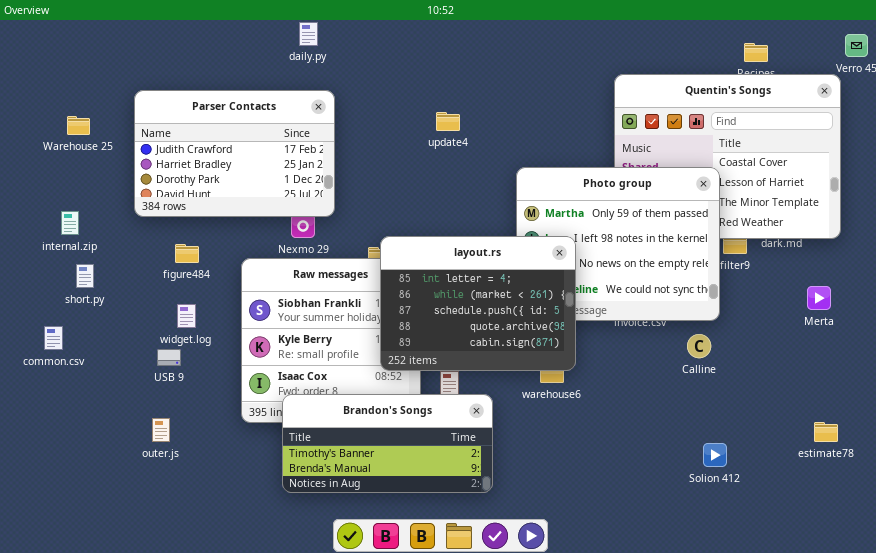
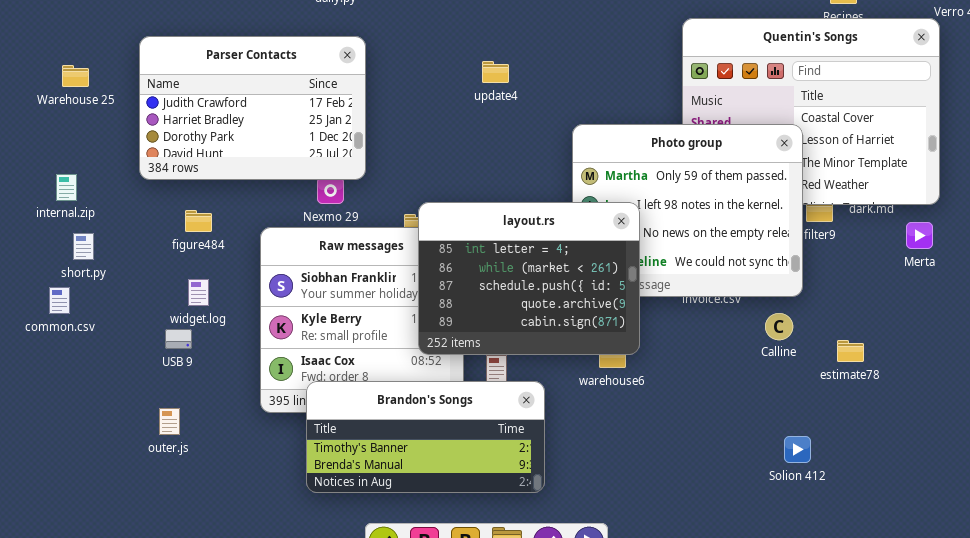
Merta: [807,286,831,310] -> [906,222,933,249], moved
common.csv: [44,326,63,350] -> [49,287,70,314], moved
estimate78: [814,422,838,442] -> [837,340,864,362], moved

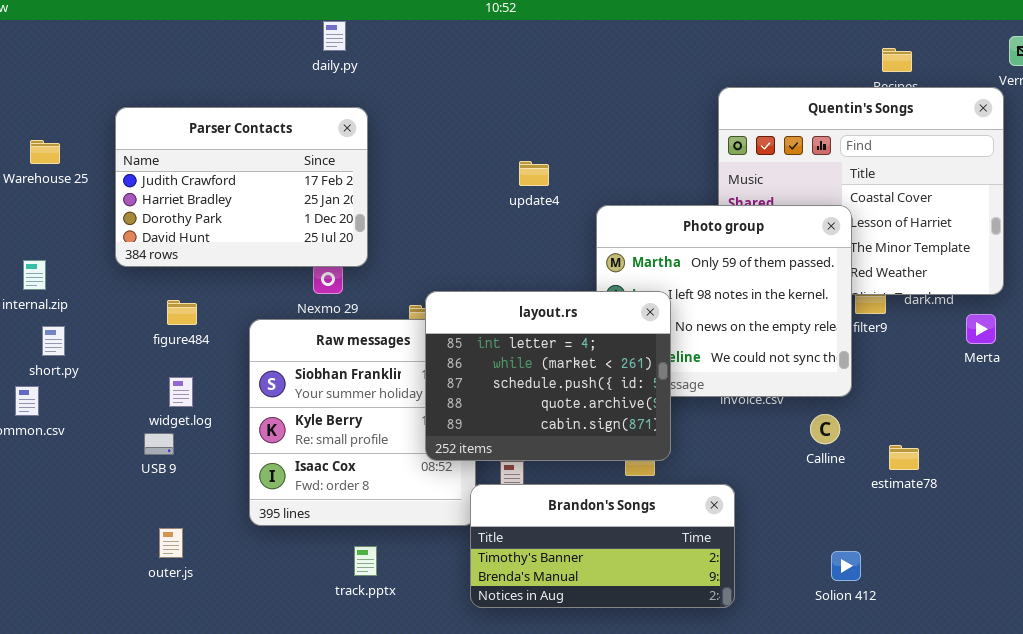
update4: [482,61,509,83] -> [519,161,549,186], moved
Brandon's Songs: [306,381,545,493] -> [470,484,735,608], moved
outer.js: [159,408,180,435] -> [159,528,183,558], moved

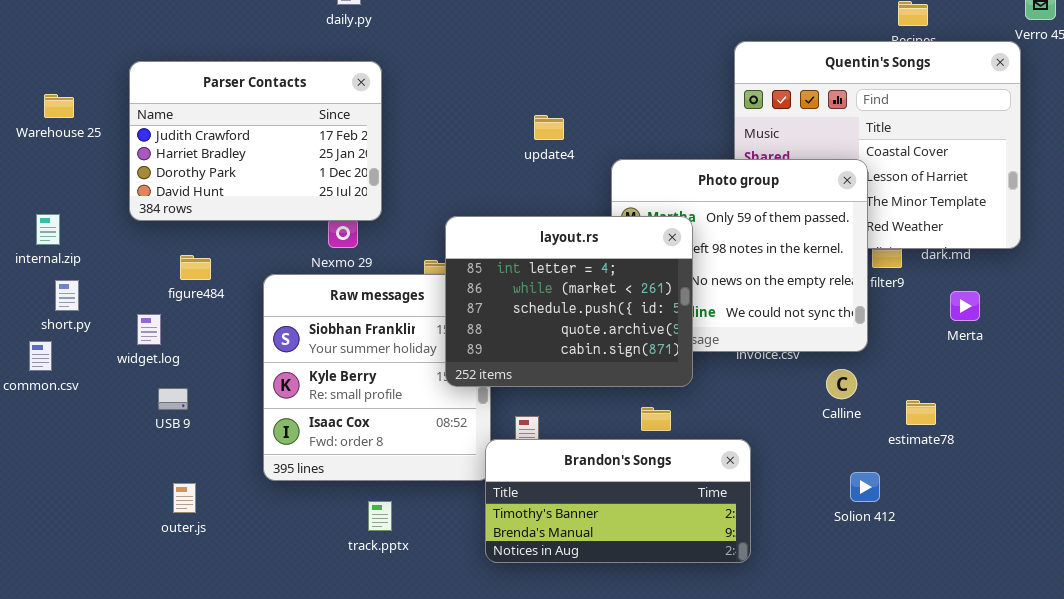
layout.rs: [425,291,671,461] -> [445,216,693,387], moved
Merta: [966,314,996,344] -> [950,291,980,321], moved
widget.log: [169,377,193,407] -> [137,314,161,345], moved
Solion 412: [831,551,861,581] -> [850,472,880,502], moved

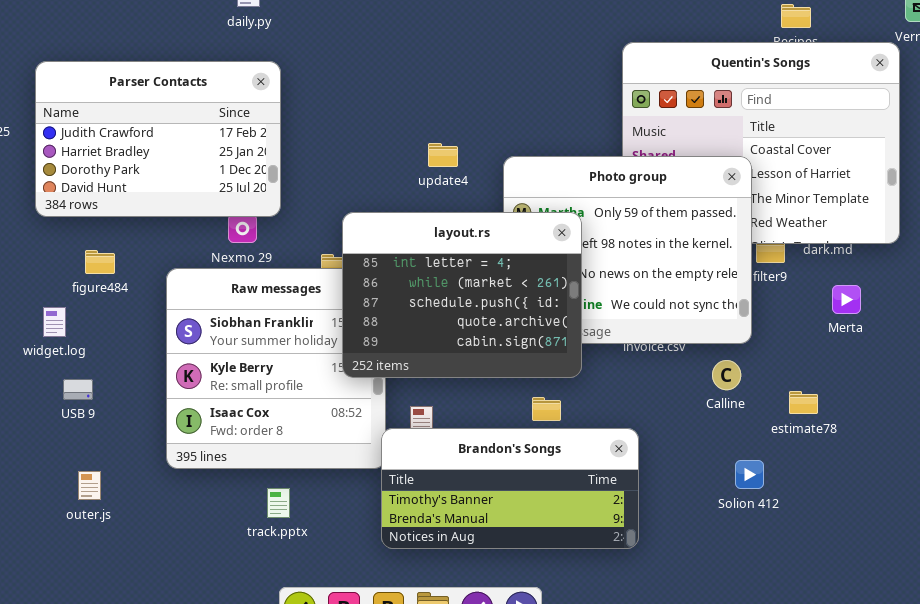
update4: [534,115,564,140] -> [428,143,458,167], moved

